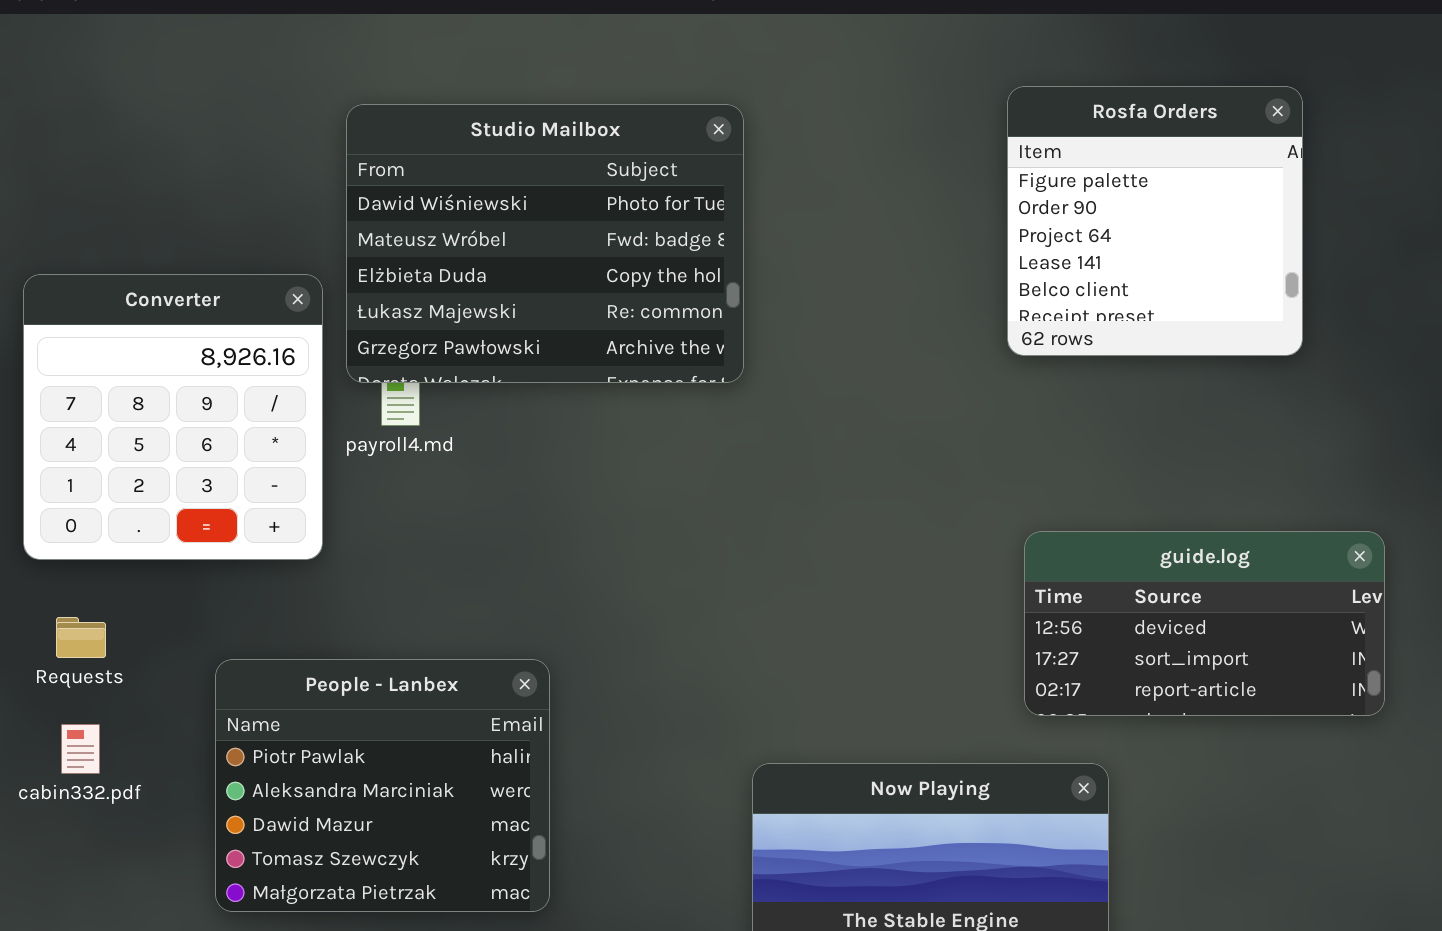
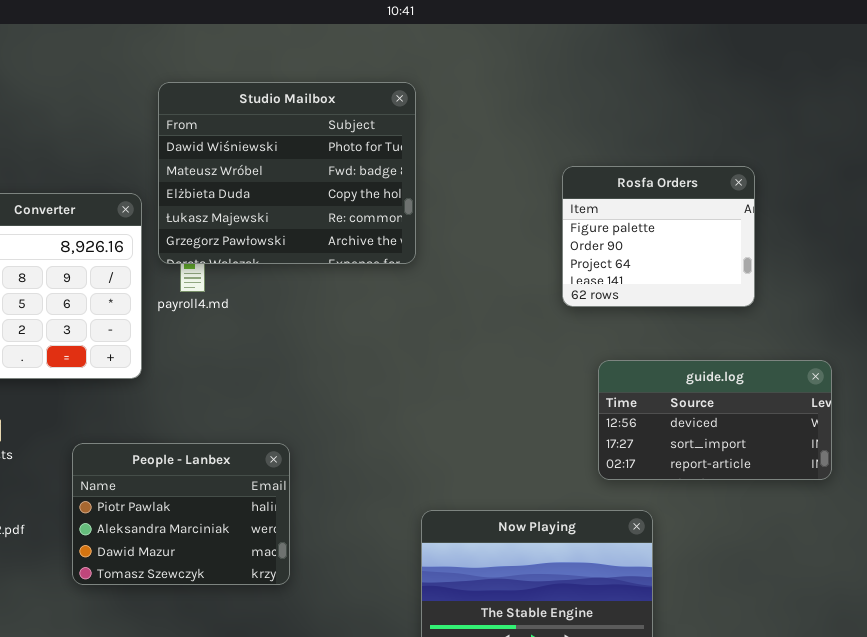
Rosfa Orders: [1007,86,1303,356] -> [562,166,755,307], moved, resized
People - Lanbex: [215,659,550,912] -> [72,443,290,585], resized

